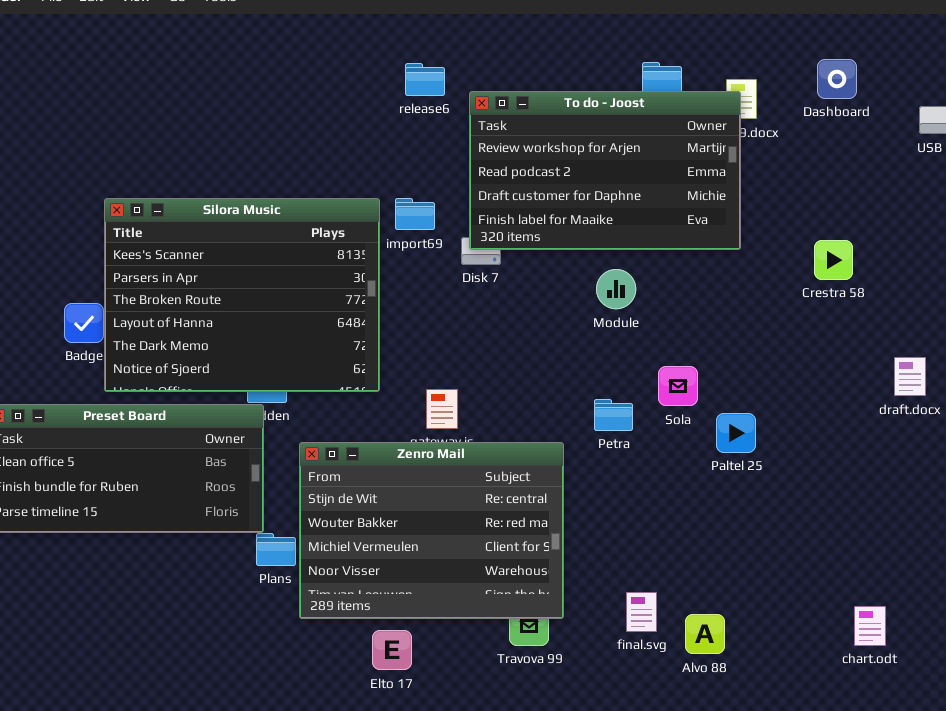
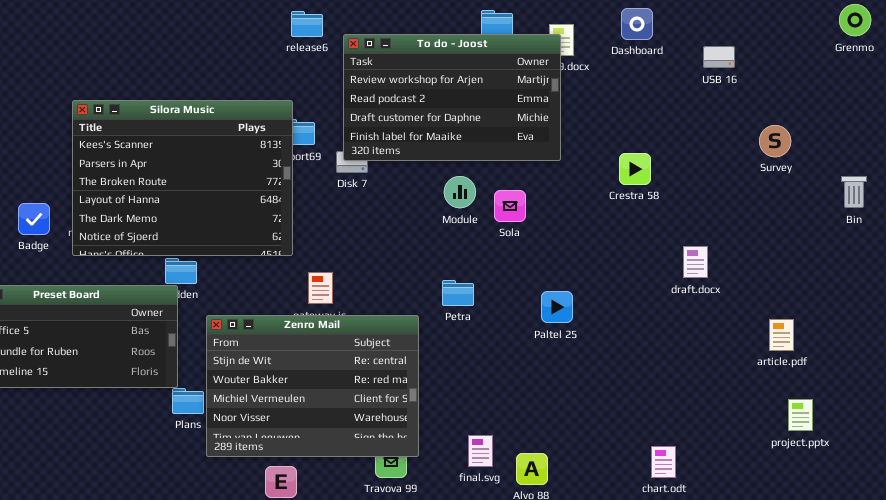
Silora Music: [104,198,380,392] -> [72,100,293,256], moved
Sola: [658,366,698,406] -> [494,190,526,222], moved

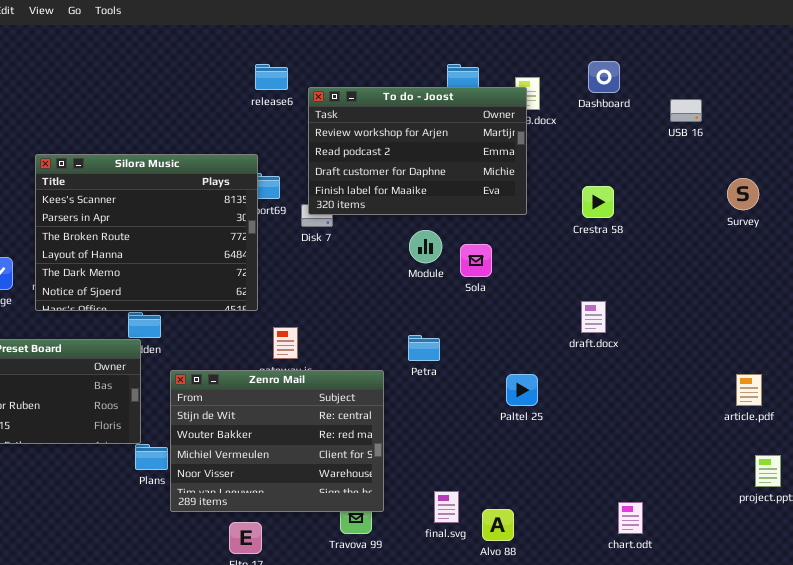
Crestra 58: [619,153,651,185] -> [582,186,614,218], moved
draft.docx: [683,246,708,278] -> [581,301,606,333], moved
Paltel 25: [541,291,573,323] -> [506,374,538,406], moved

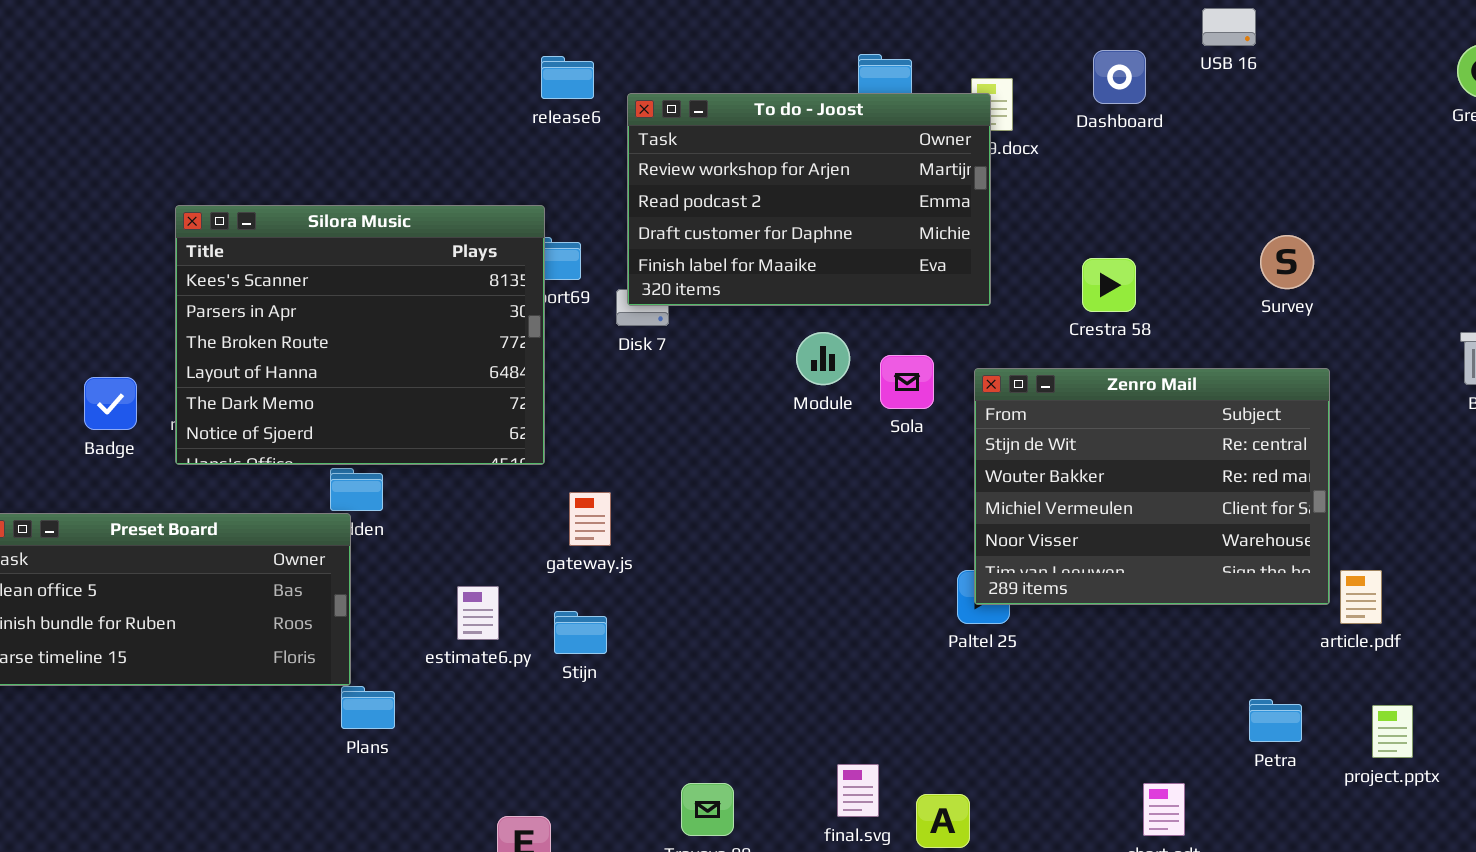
USB 16: [670,99,702,122] -> [1202,8,1256,46], moved
Survey: [727,178,759,210] -> [1260,235,1314,289], moved
Petra: [408,335,440,361] -> [1249,699,1302,742], moved
Zenro Mail: [170,370,384,512] -> [974,368,1330,605], moved

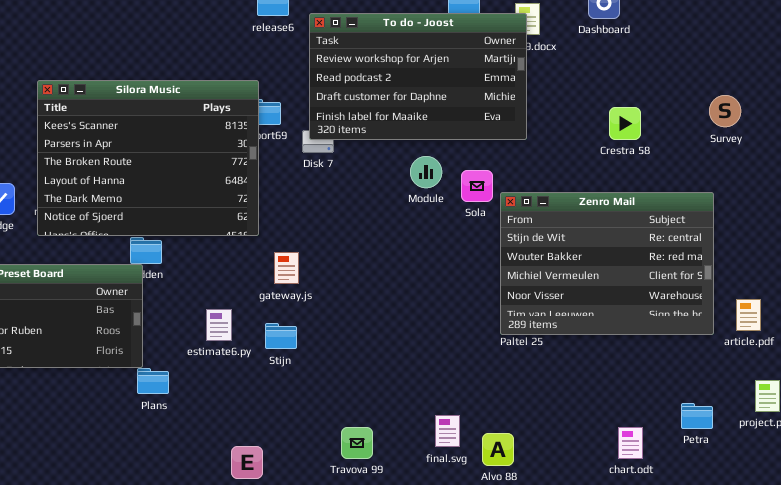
Survey: [1260,235,1314,289] -> [709,95,741,127], moved
Crestra 58: [1082,258,1136,312] -> [609,107,641,140], moved
Zenro Mail: [974,368,1330,605] -> [500,192,714,335], moved
Petra: [1249,699,1302,742] -> [681,403,713,429], moved

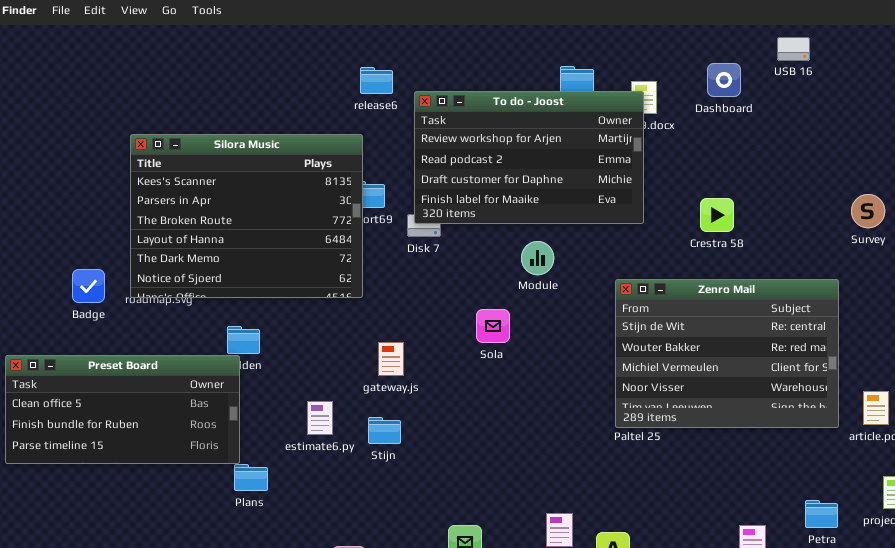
Silora Music: [37,80,259,236] -> [130,134,363,298], moved
Survey: [709,95,741,127] -> [851,194,885,228], moved
Crestra 58: [609,107,641,140] -> [700,198,734,232], moved
Sola: [461,170,493,202] -> [476,309,510,343], moved

